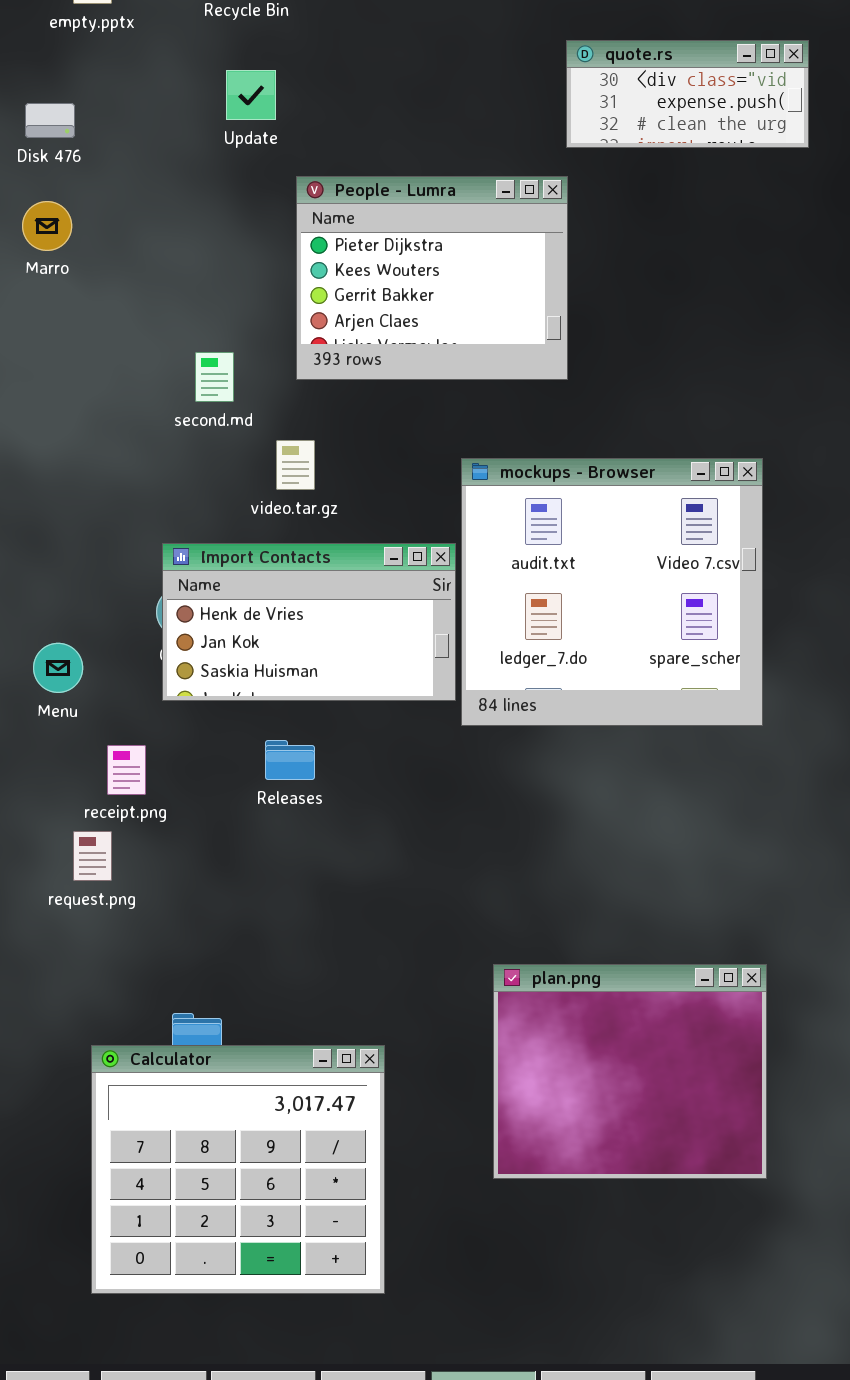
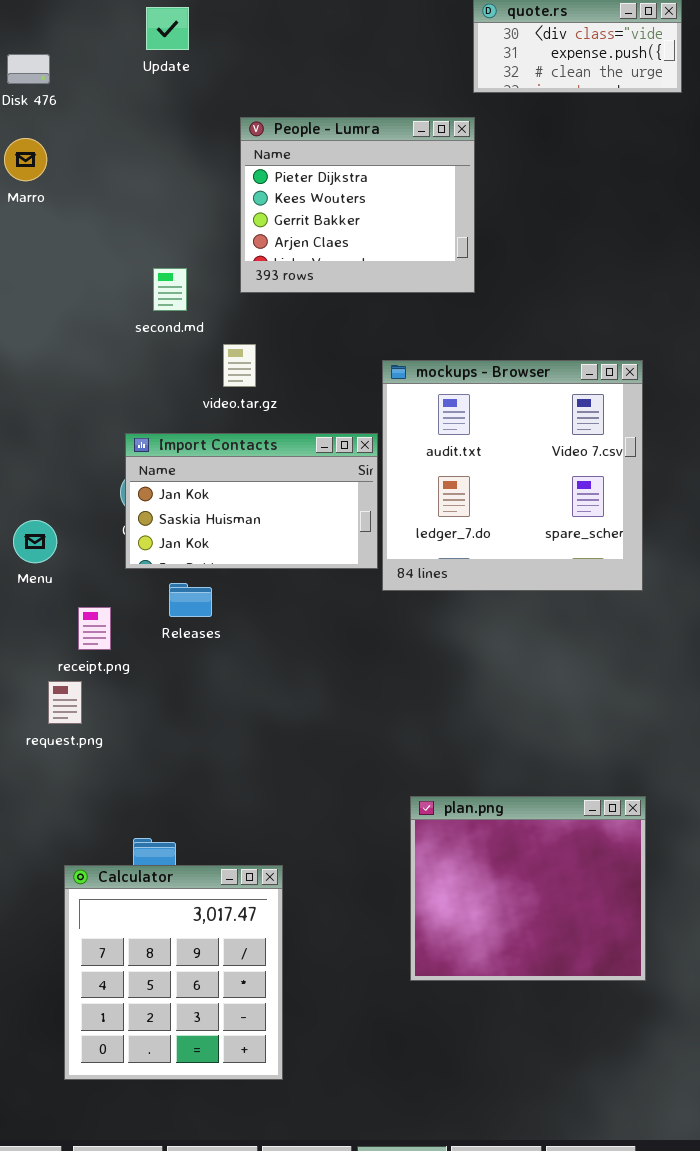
Update: [226,70,276,120] -> [146,7,189,50], moved
Import Contacts: [162,543,456,701] -> [125,433,378,569], scrolled down 1 row
Releases: [265,740,315,780] -> [169,583,212,617], moved
Calculator: [91,1045,385,1294] -> [64,865,283,1080], resized

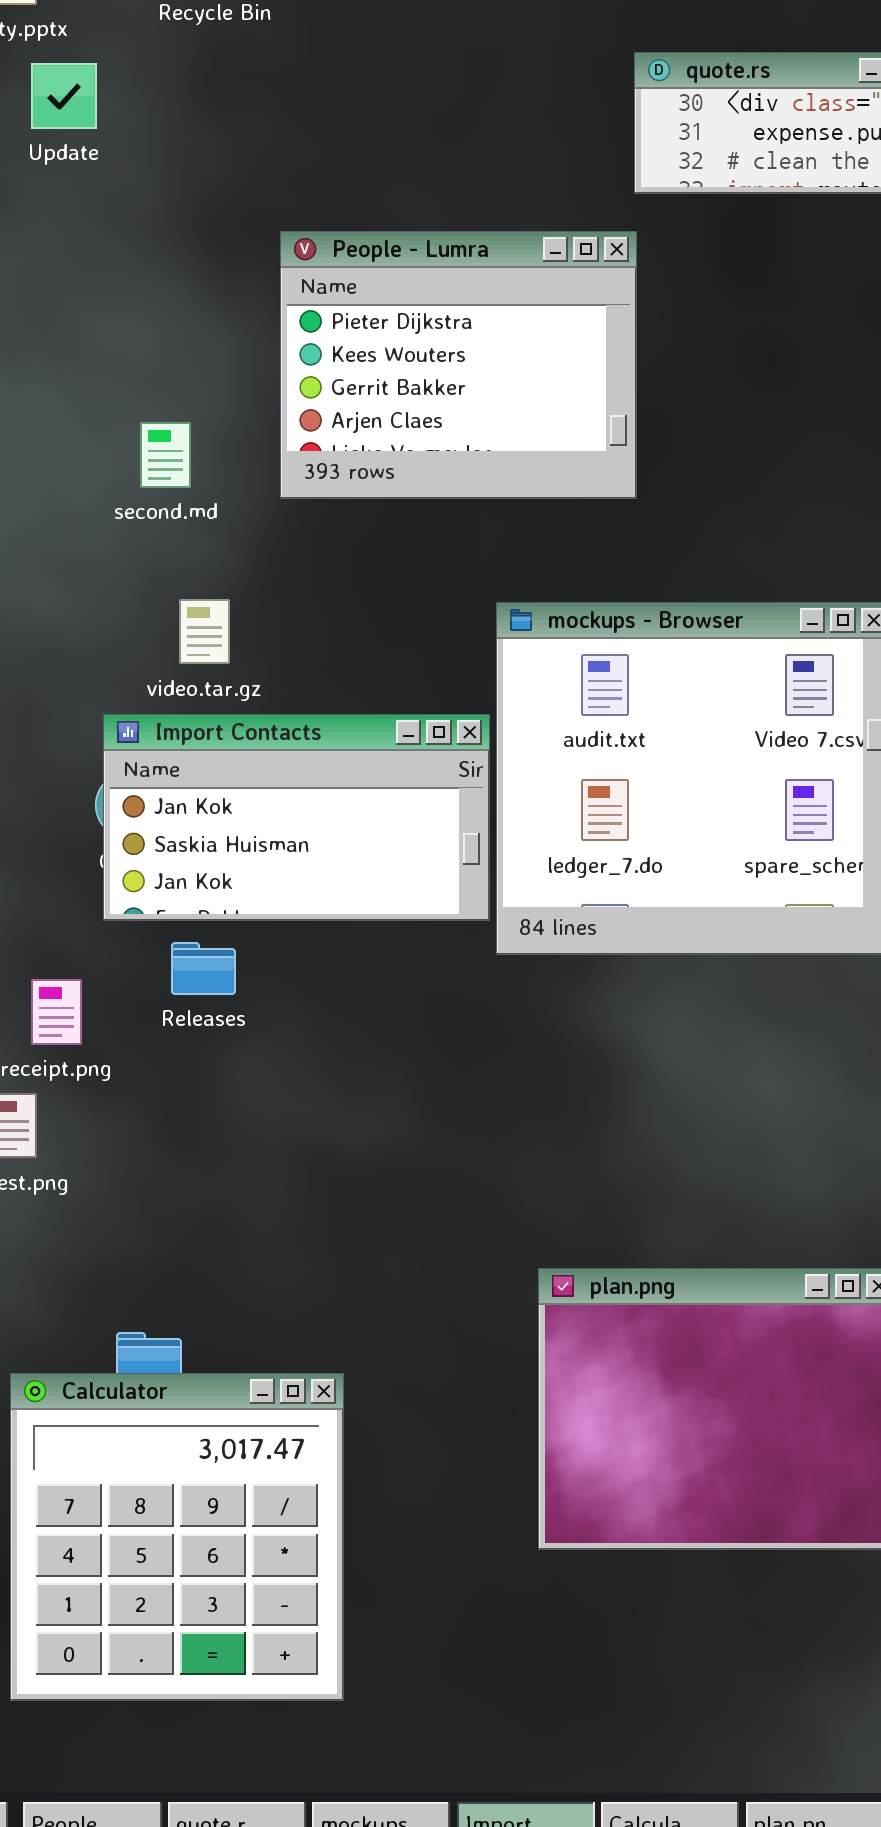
Update: [146,7,189,50] -> [31,63,97,129], moved
second.md: [153,268,187,311] -> [140,422,191,488], moved
video.tar.gz: [223,344,256,387] -> [179,599,230,664], moved

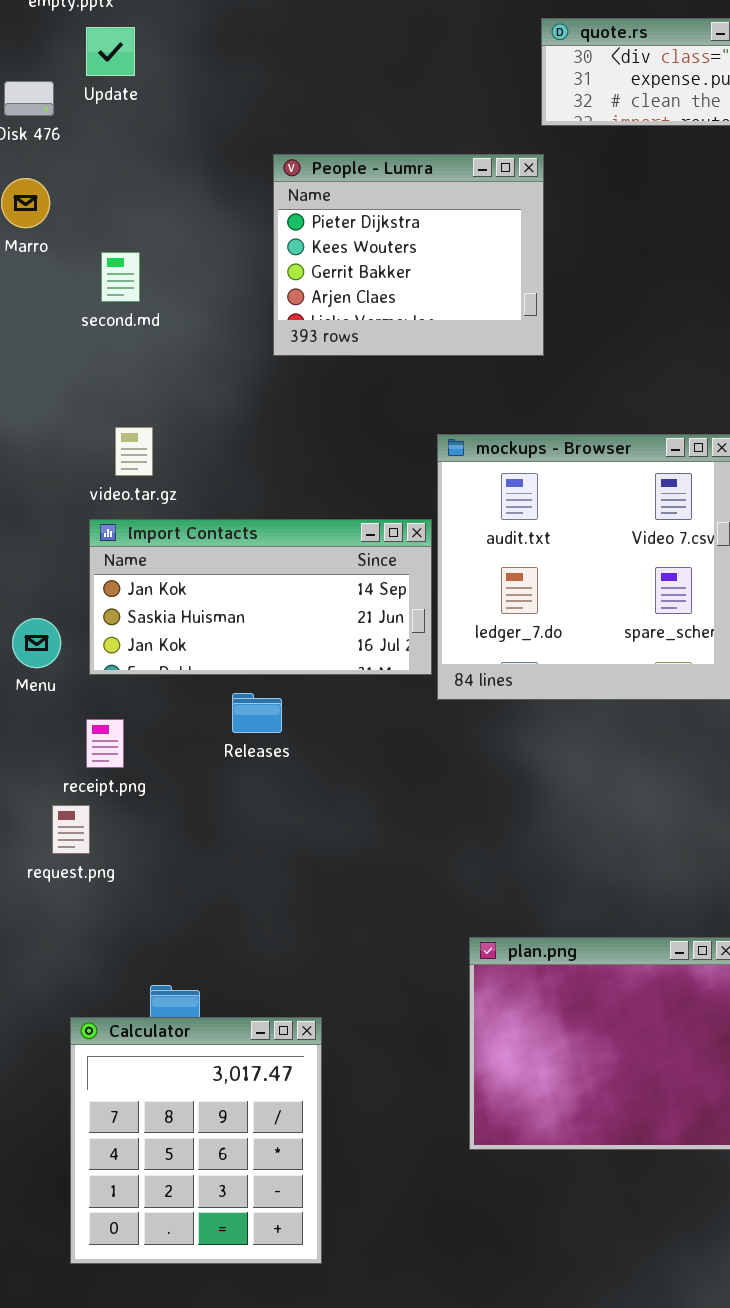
second.md: [140,422,191,488] -> [101,252,140,302], moved
video.tar.gz: [179,599,230,664] -> [115,427,153,476], moved
Import Contacts: [103,714,490,921] -> [89,519,432,675], resized
Releases: [171,942,236,995] -> [232,693,282,733], moved

